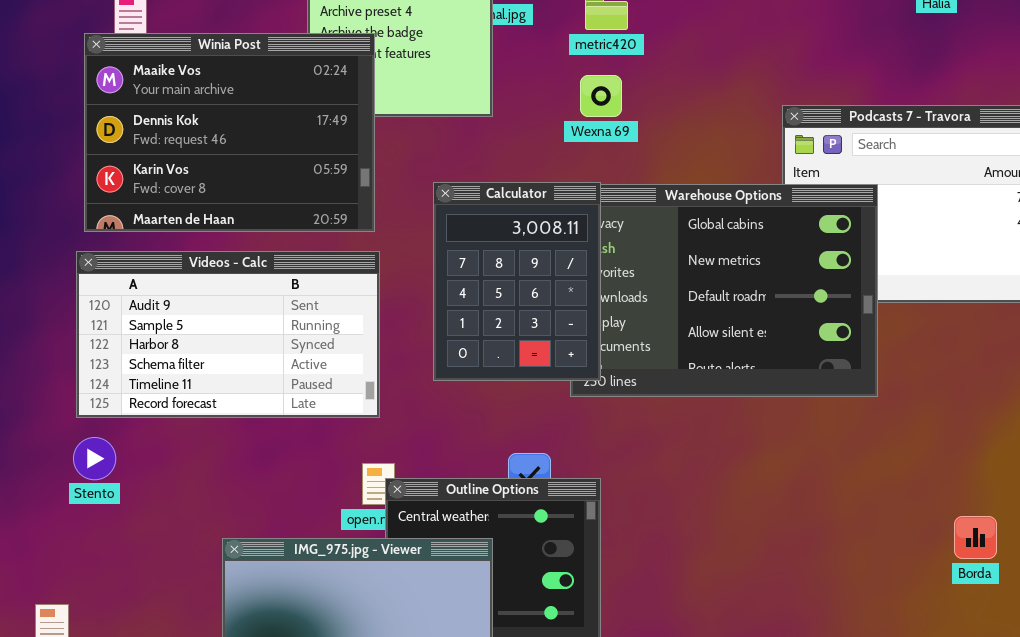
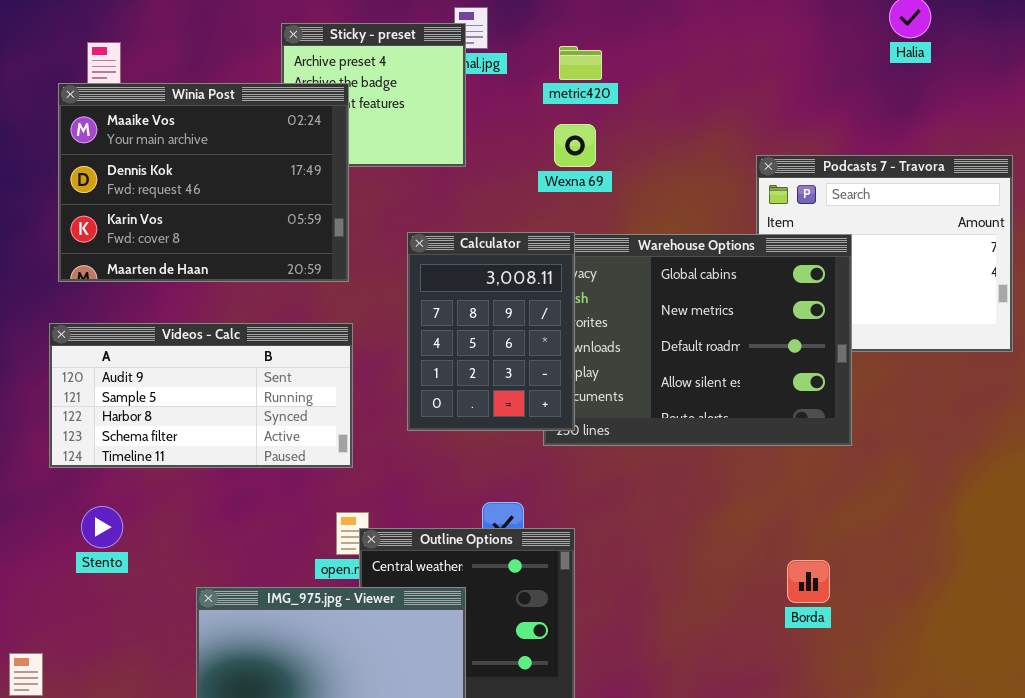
Videos - Calc: [76,251,380,418] -> [49,323,353,468], resized
Stento: [73,437,116,480] -> [81,506,123,548], moved
Borda: [954,516,997,559] -> [787,560,830,603], moved

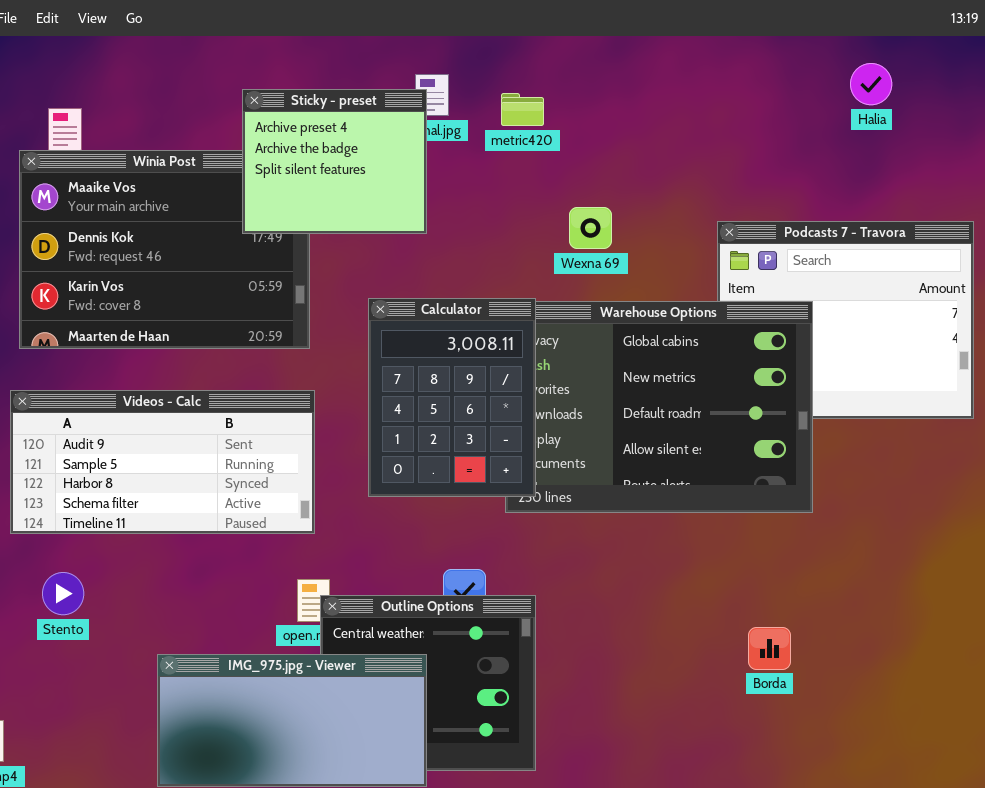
Sticky - preset: [281,23,466,167] -> [242,89,427,234], raised
metric420: [559,46,602,80] -> [501,93,544,126], moved
Wexna 69: [554,124,596,167] -> [569,207,612,249], moved

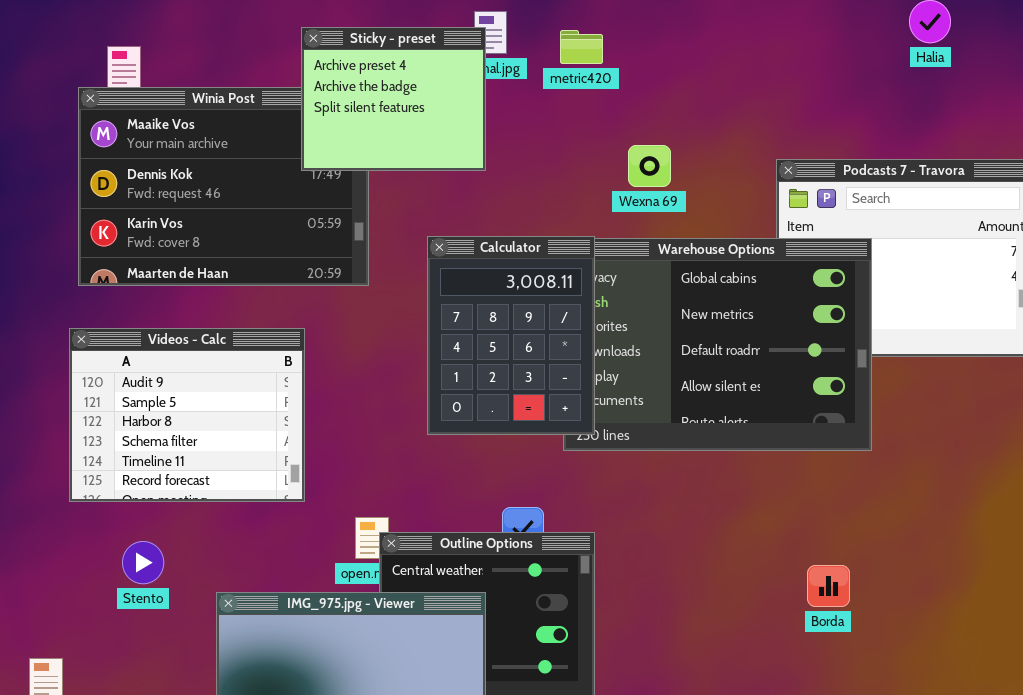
Videos - Calc: [10,390,315,534] -> [69,328,305,502], resized
Stento: [42,572,84,615] -> [122,541,164,584], moved

